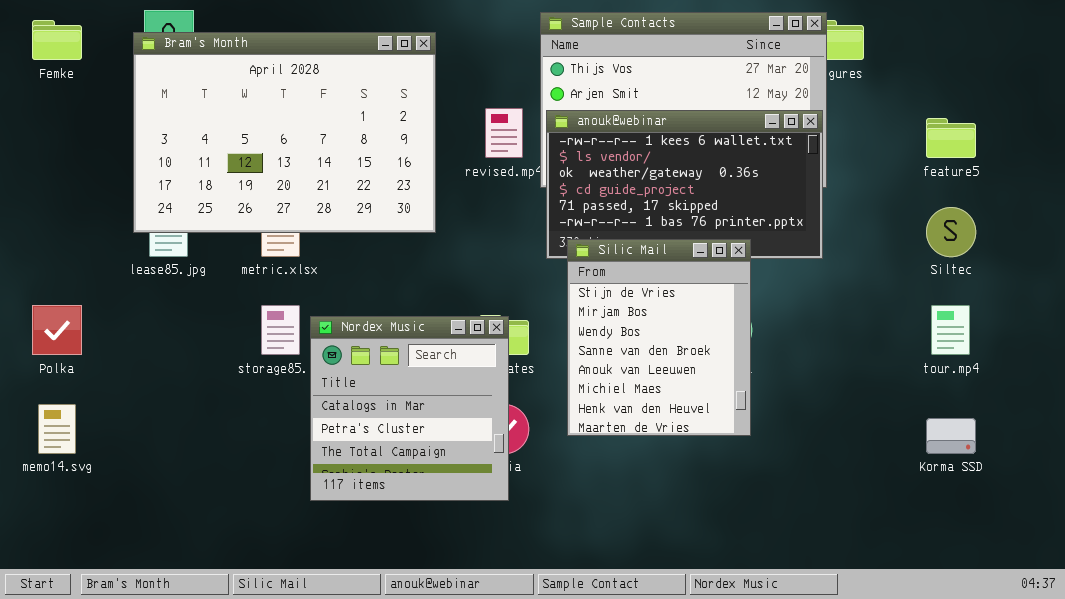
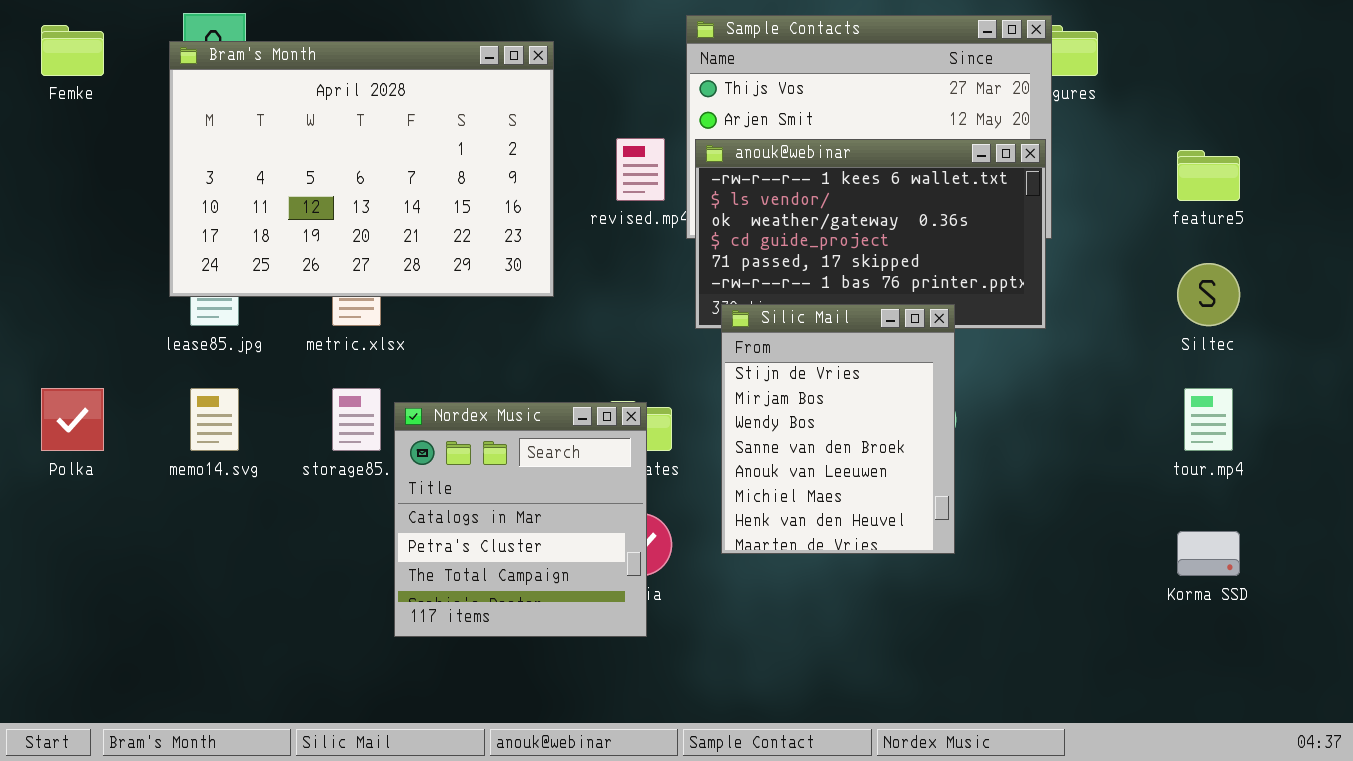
memo14.svg: [38,404,76,454] -> [190,388,239,451], moved

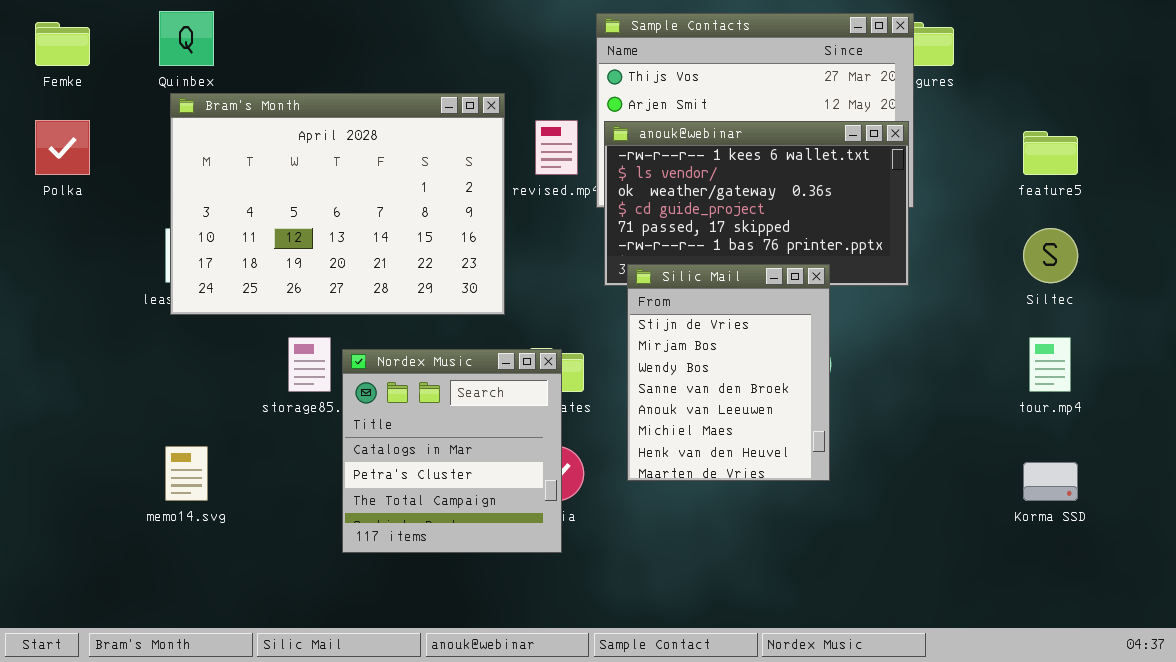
Bram's Month: [169,41,554,297] -> [170,93,505,315], moved
Polka: [41,388,104,451] -> [35,120,90,175], moved
memo14.svg: [190,388,239,451] -> [165,446,208,501], moved

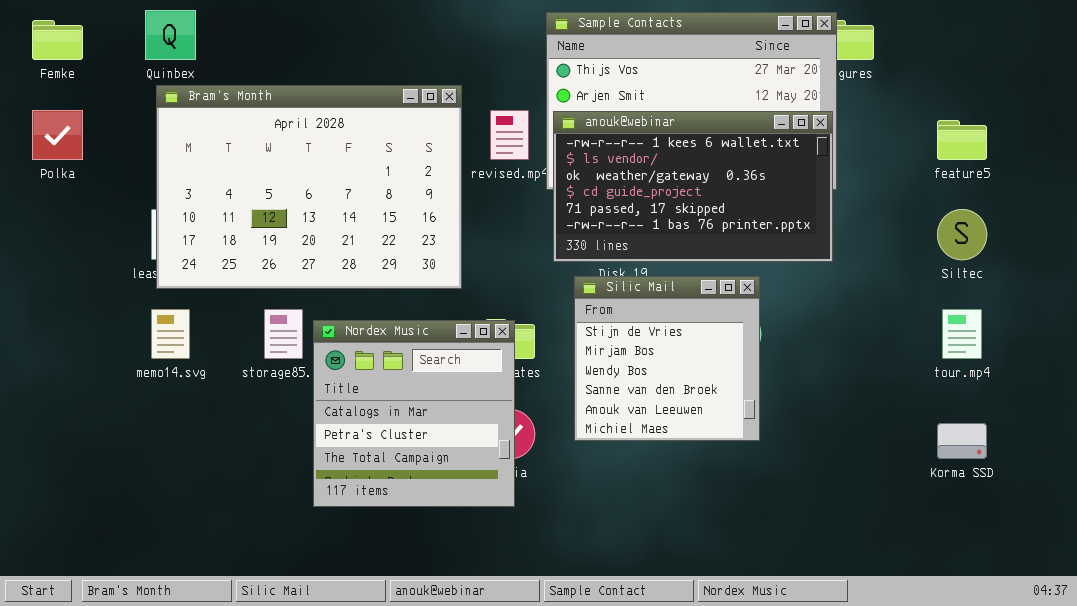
Silic Mail: [627,264,830,481] -> [574,276,760,441], resized
memo14.svg: [165,446,208,501] -> [151,309,190,359], moved

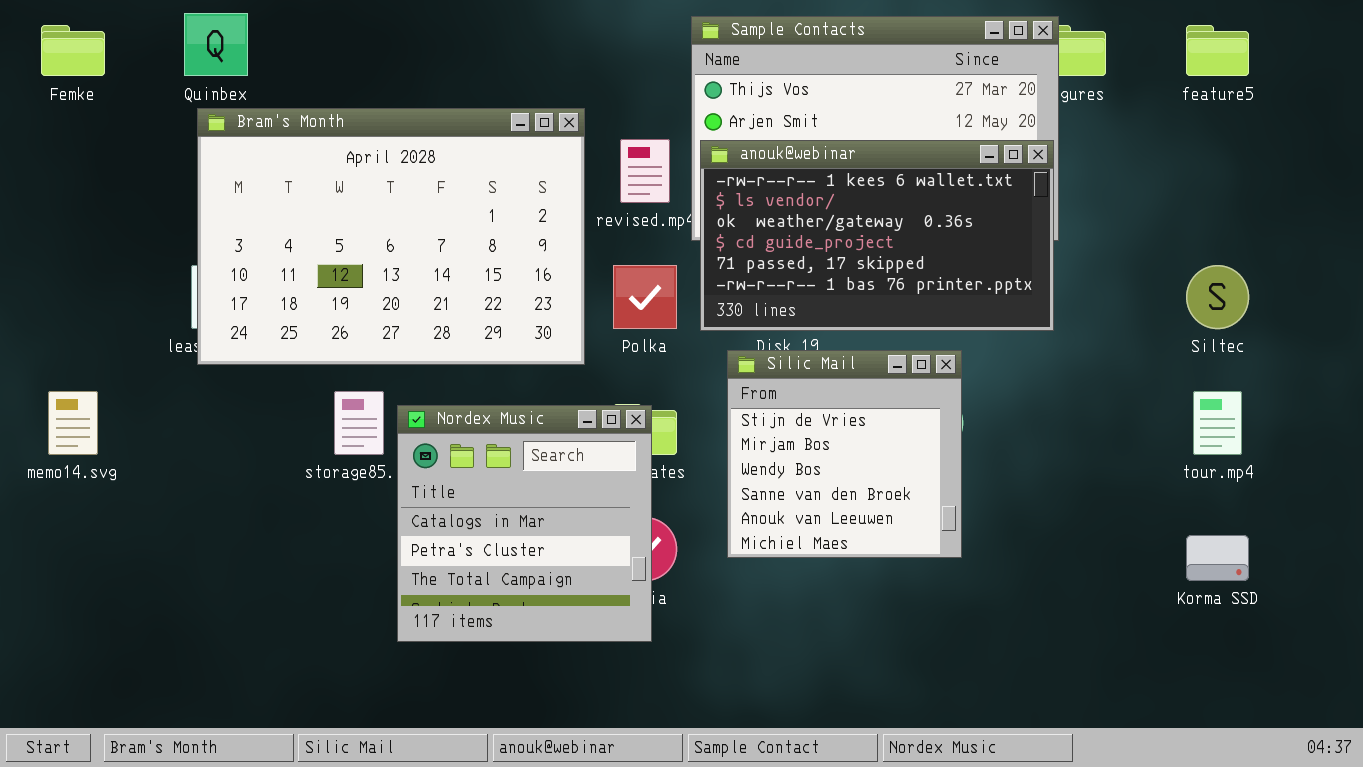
Polka: [32,110,83,160] -> [613,265,677,329], moved
feature5: [937,120,987,160] -> [1186,25,1249,76], moved
memo14.svg: [151,309,190,359] -> [48,391,98,455], moved

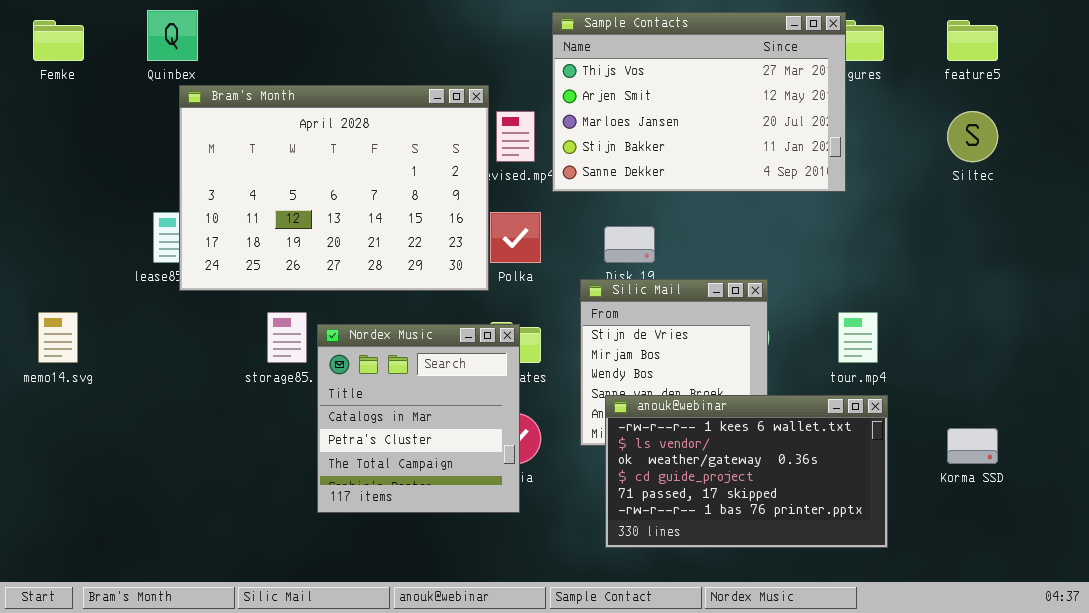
Bram's Month: [197,108,585,365] -> [179,85,489,291], moved
anouk@webinar: [700,140,1054,331] -> [605,395,888,548], moved
Siltec: [1186,265,1249,329] -> [947,111,998,162], moved
tour.mp4: [1193,391,1242,455] -> [838,312,878,363], moved

